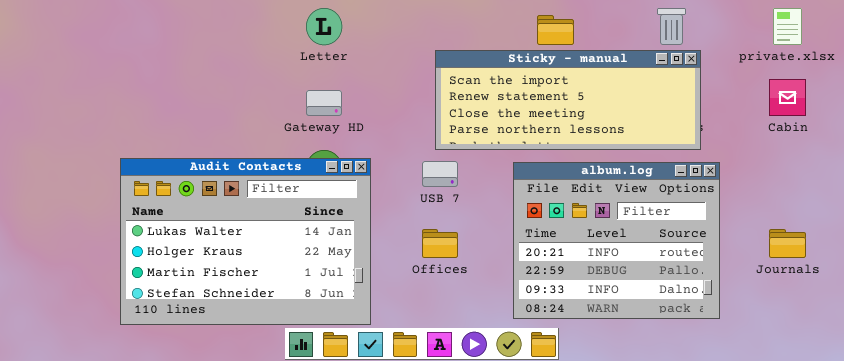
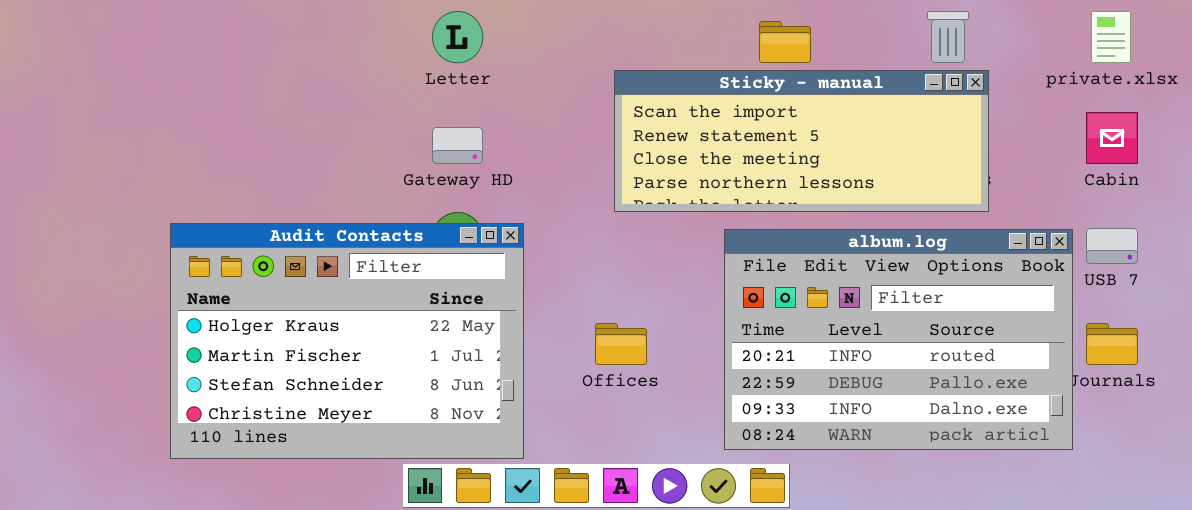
Audit Contacts: [120,158,371,325] -> [170,223,524,459], scrolled down 1 row
USB 7: [422,161,458,187] -> [1086,228,1138,264], moved
album.log: [513,162,720,319] -> [724,229,1073,450], resized

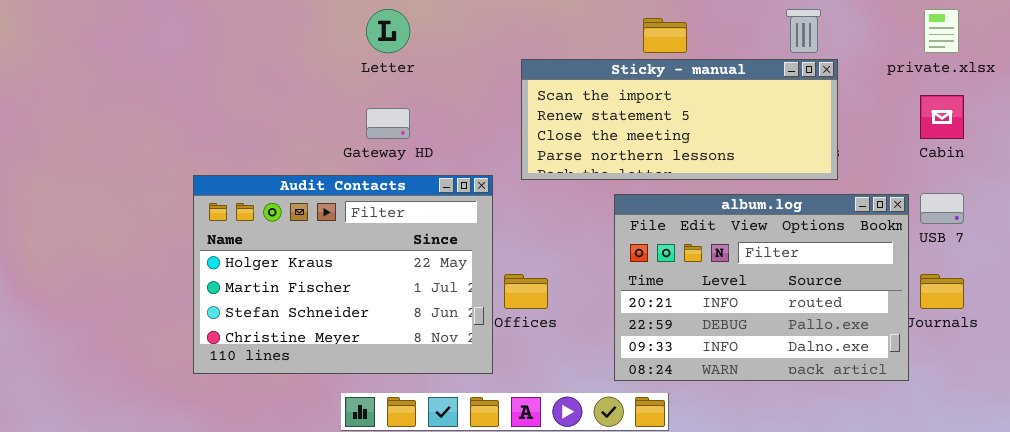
Audit Contacts: [170,223,524,459] -> [193,175,493,374], moved

